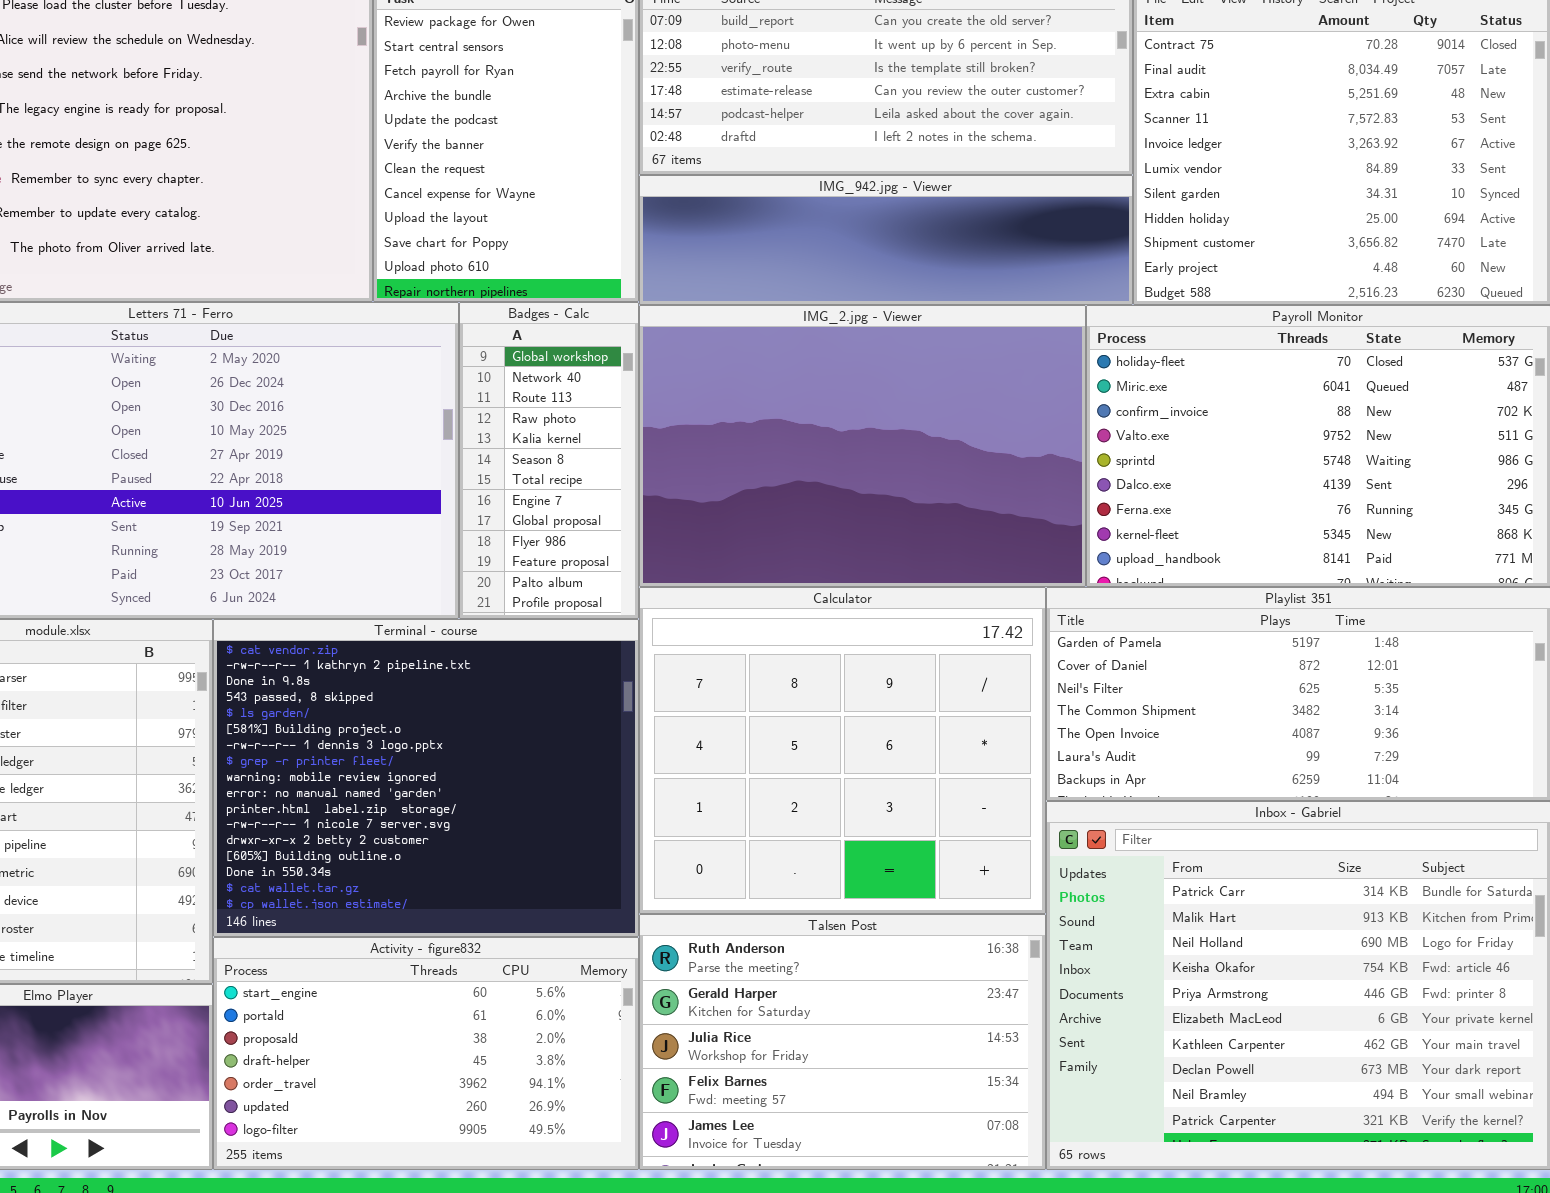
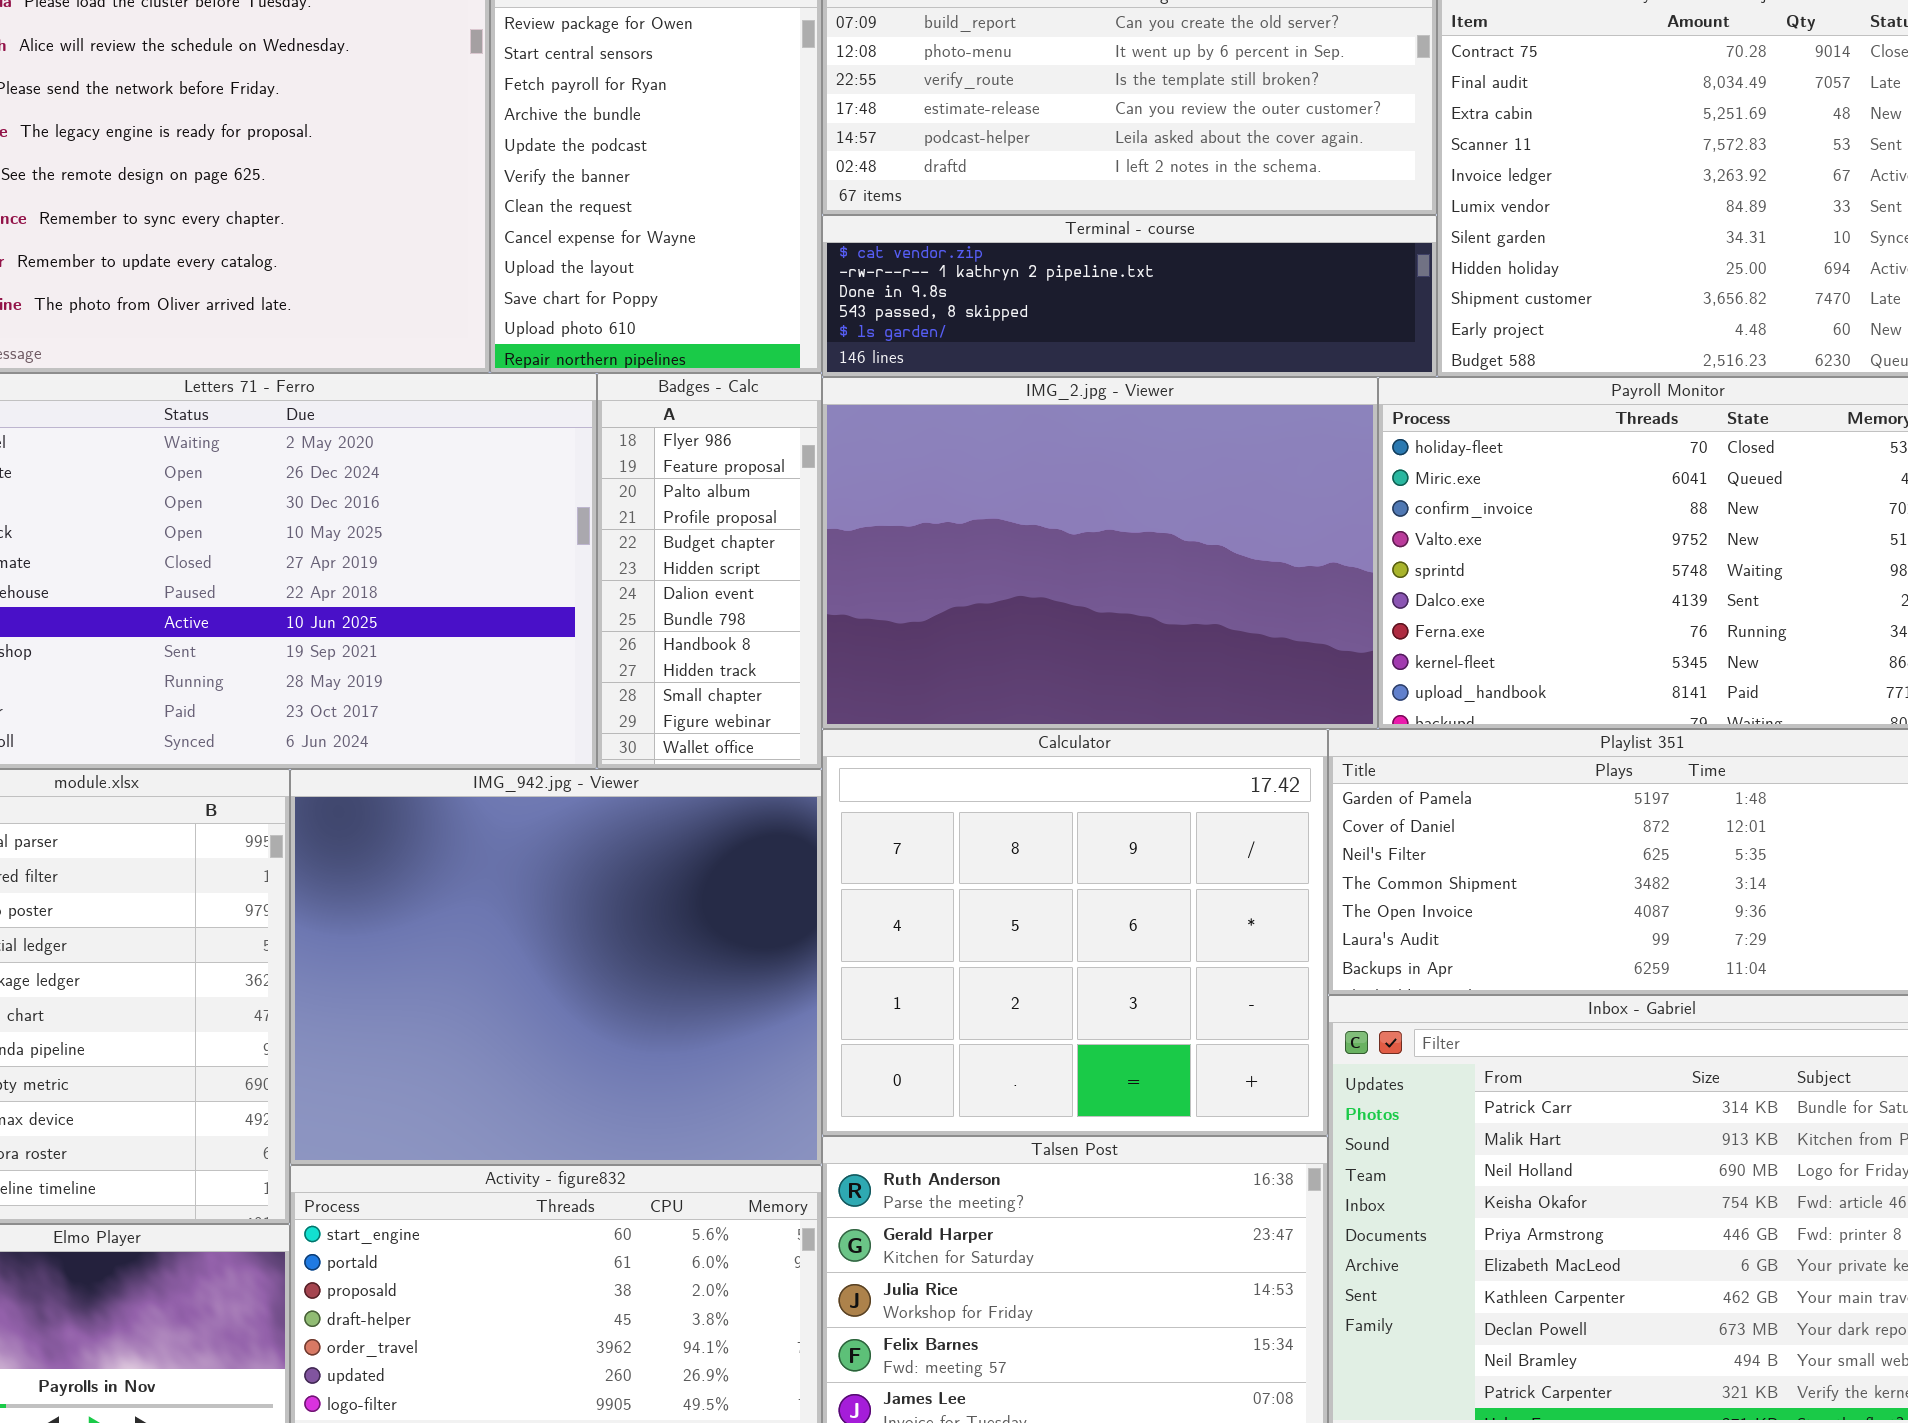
IMG_942.jpg - Viewer: [639,175,1133,305] -> [290,769,822,1165], moved, resized
Badges - Calc: [459,302,639,619] -> [597,373,822,769], scrolled down 9 rows
Terminal - course: [213,619,639,937] -> [822,215,1437,377], moved, resized

